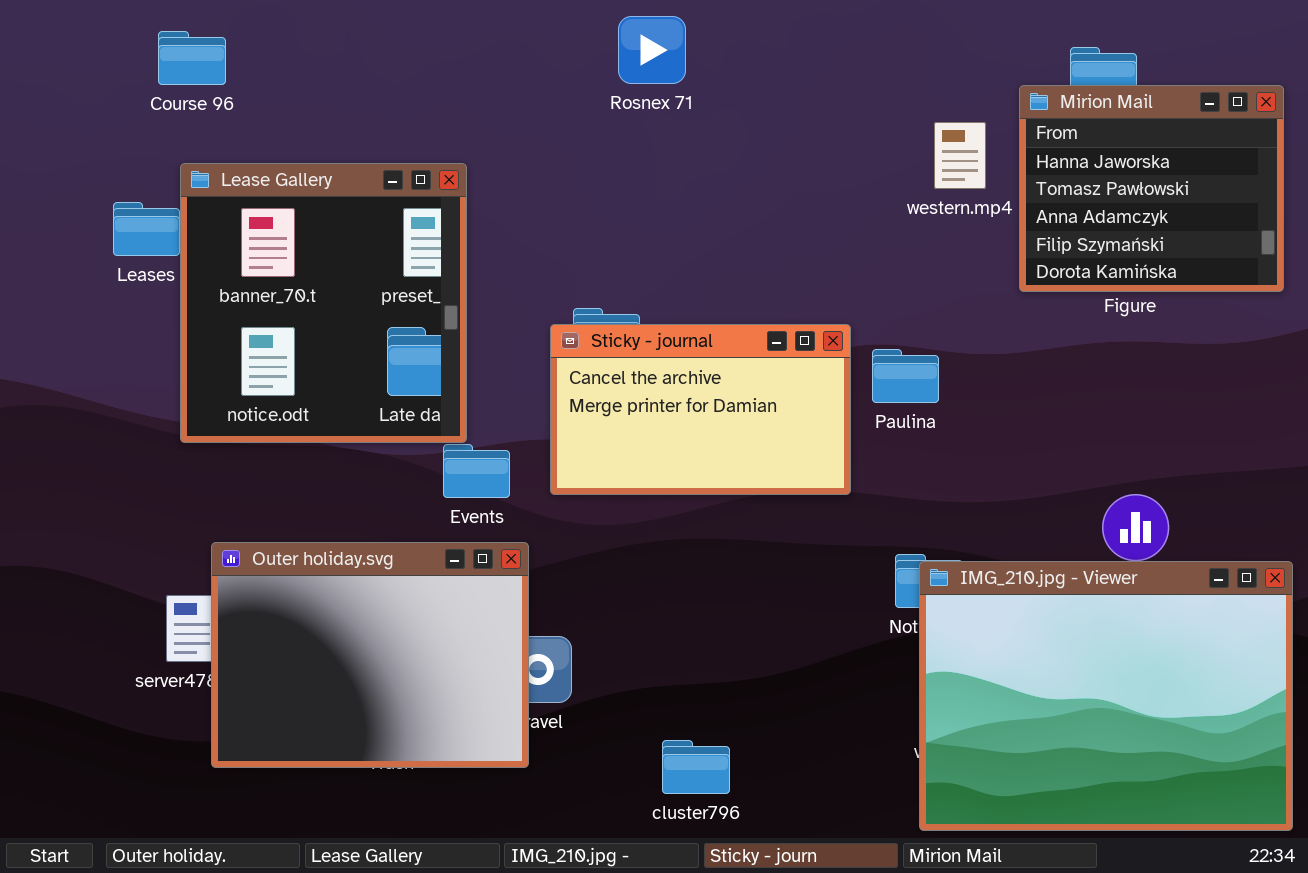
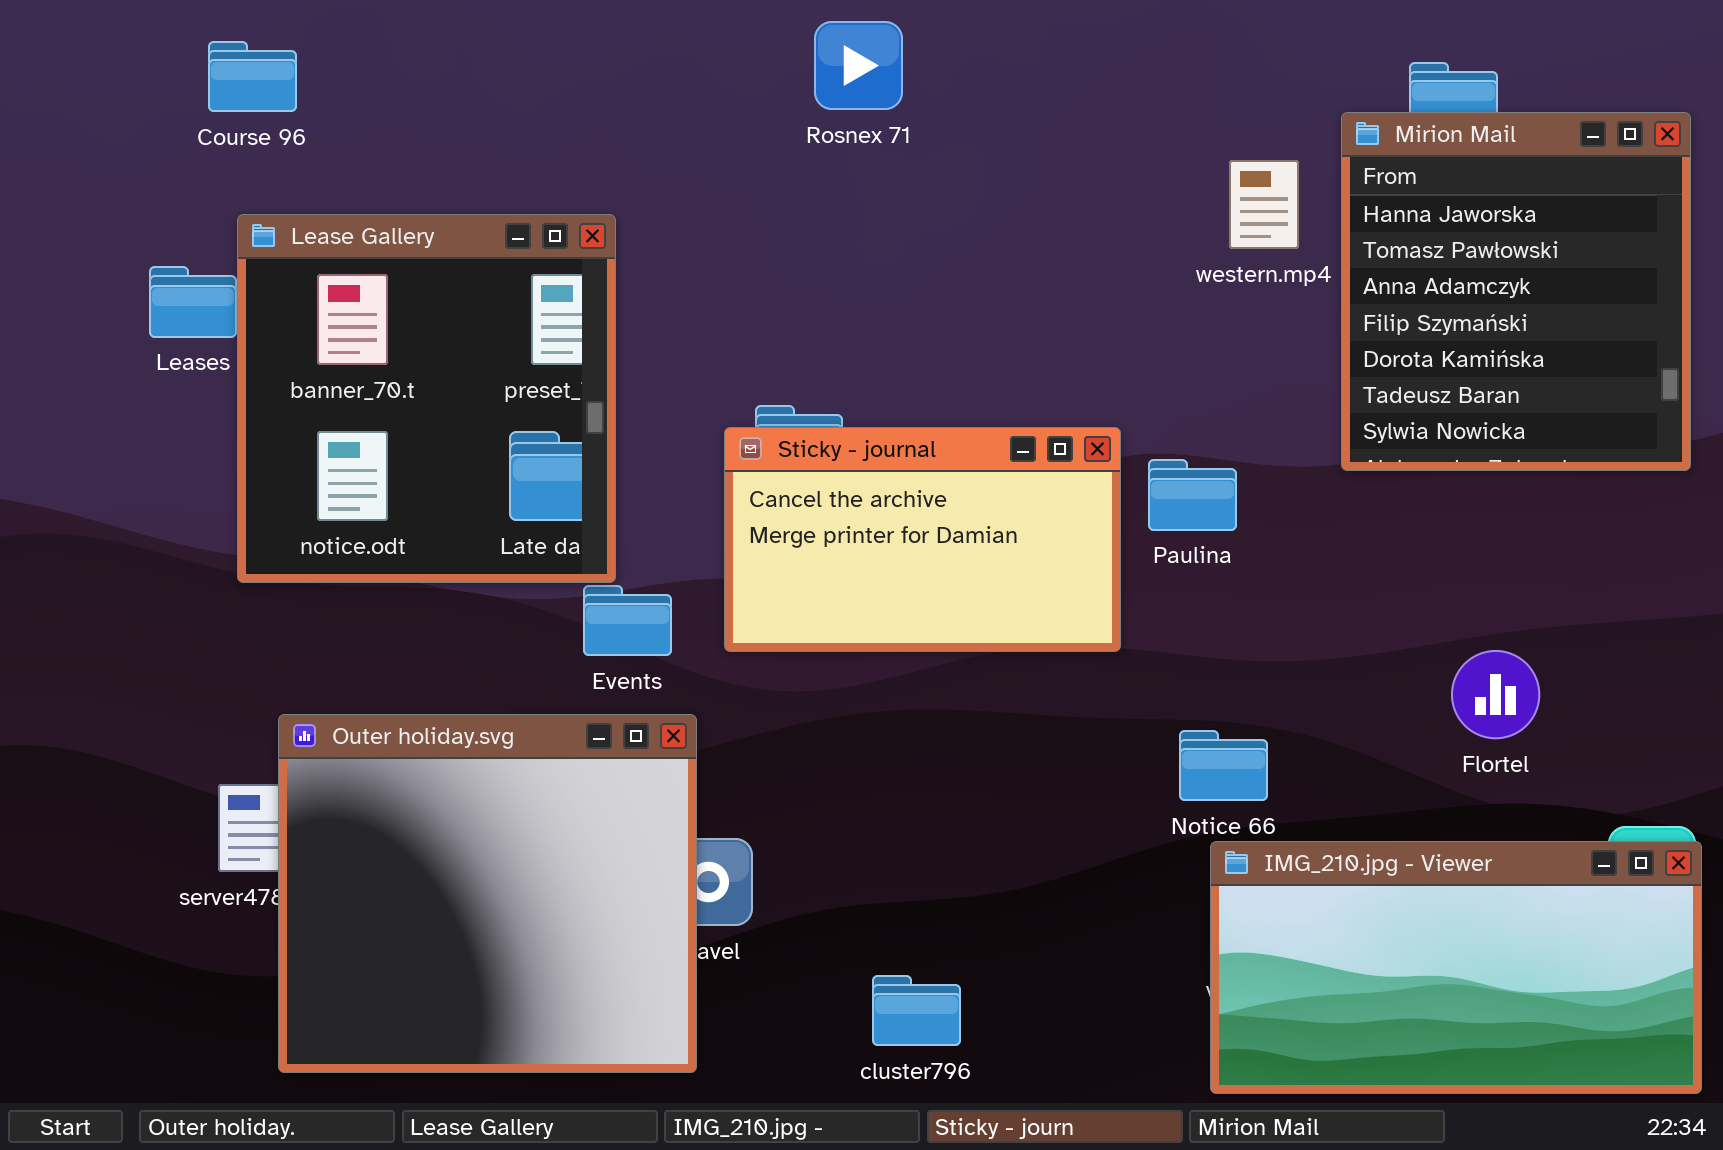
Mirion Mail: [1019,85,1284,292] -> [1341,112,1691,471], resized
Outer holiday.svg: [211,542,529,768] -> [278,714,697,1073], resized
IMG_210.jpg - Viewer: [919,561,1293,831] -> [1210,841,1702,1094], resized

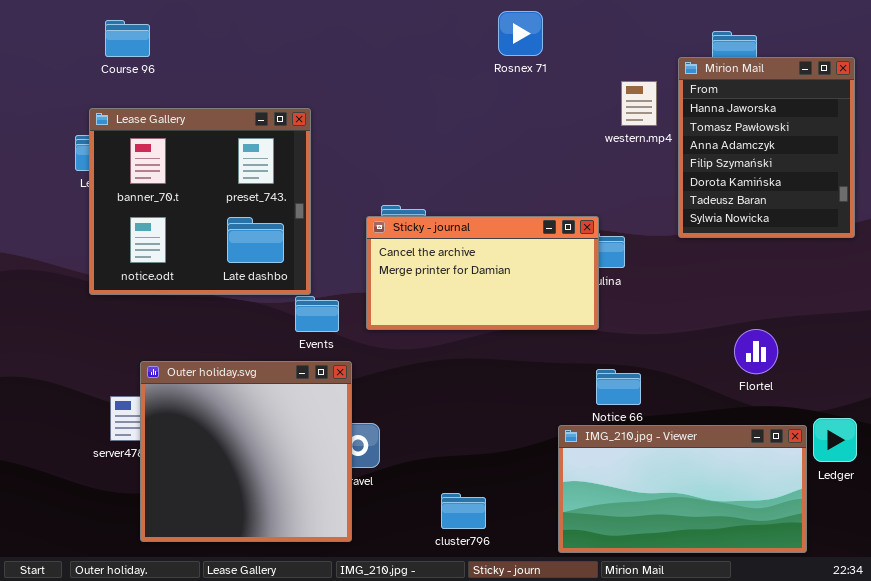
Rosnex 71: [814,21,903,110] -> [498,11,543,56], moved
Lease Gallery: [237,214,616,583] -> [89,108,311,295], resized
Sticky - journal: [724,427,1121,652] -> [366,216,599,330], resized
IMG_210.jpg - Viewer: [1210,841,1702,1094] -> [558,425,807,553], moved

